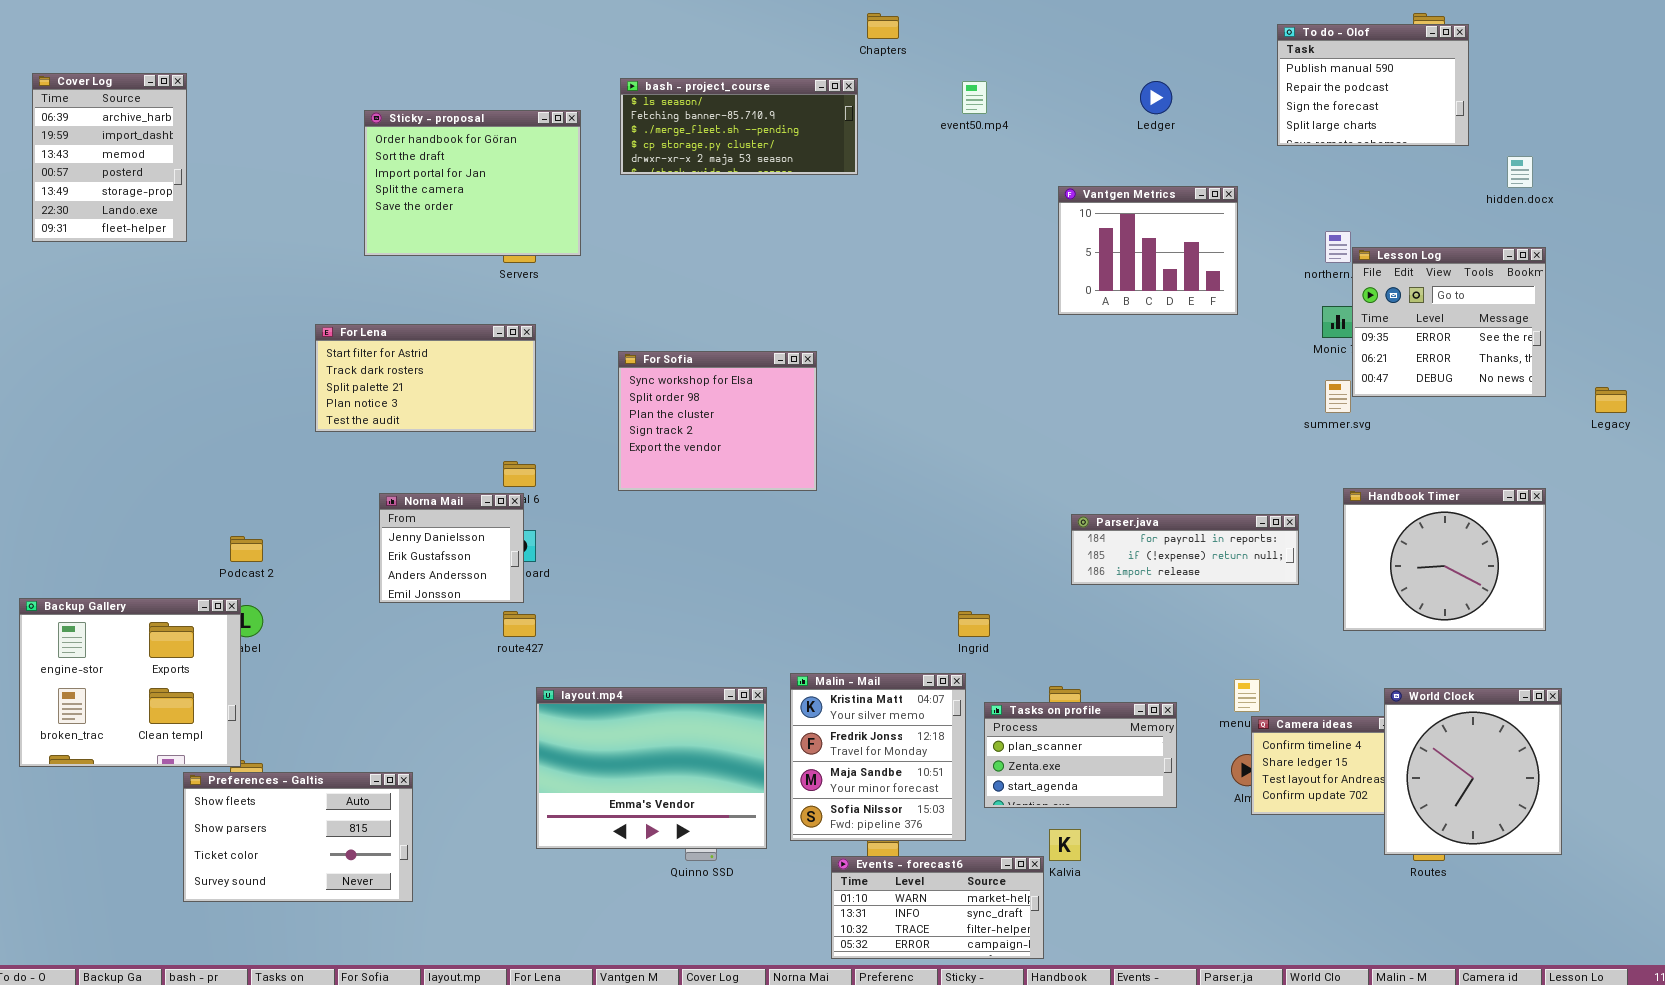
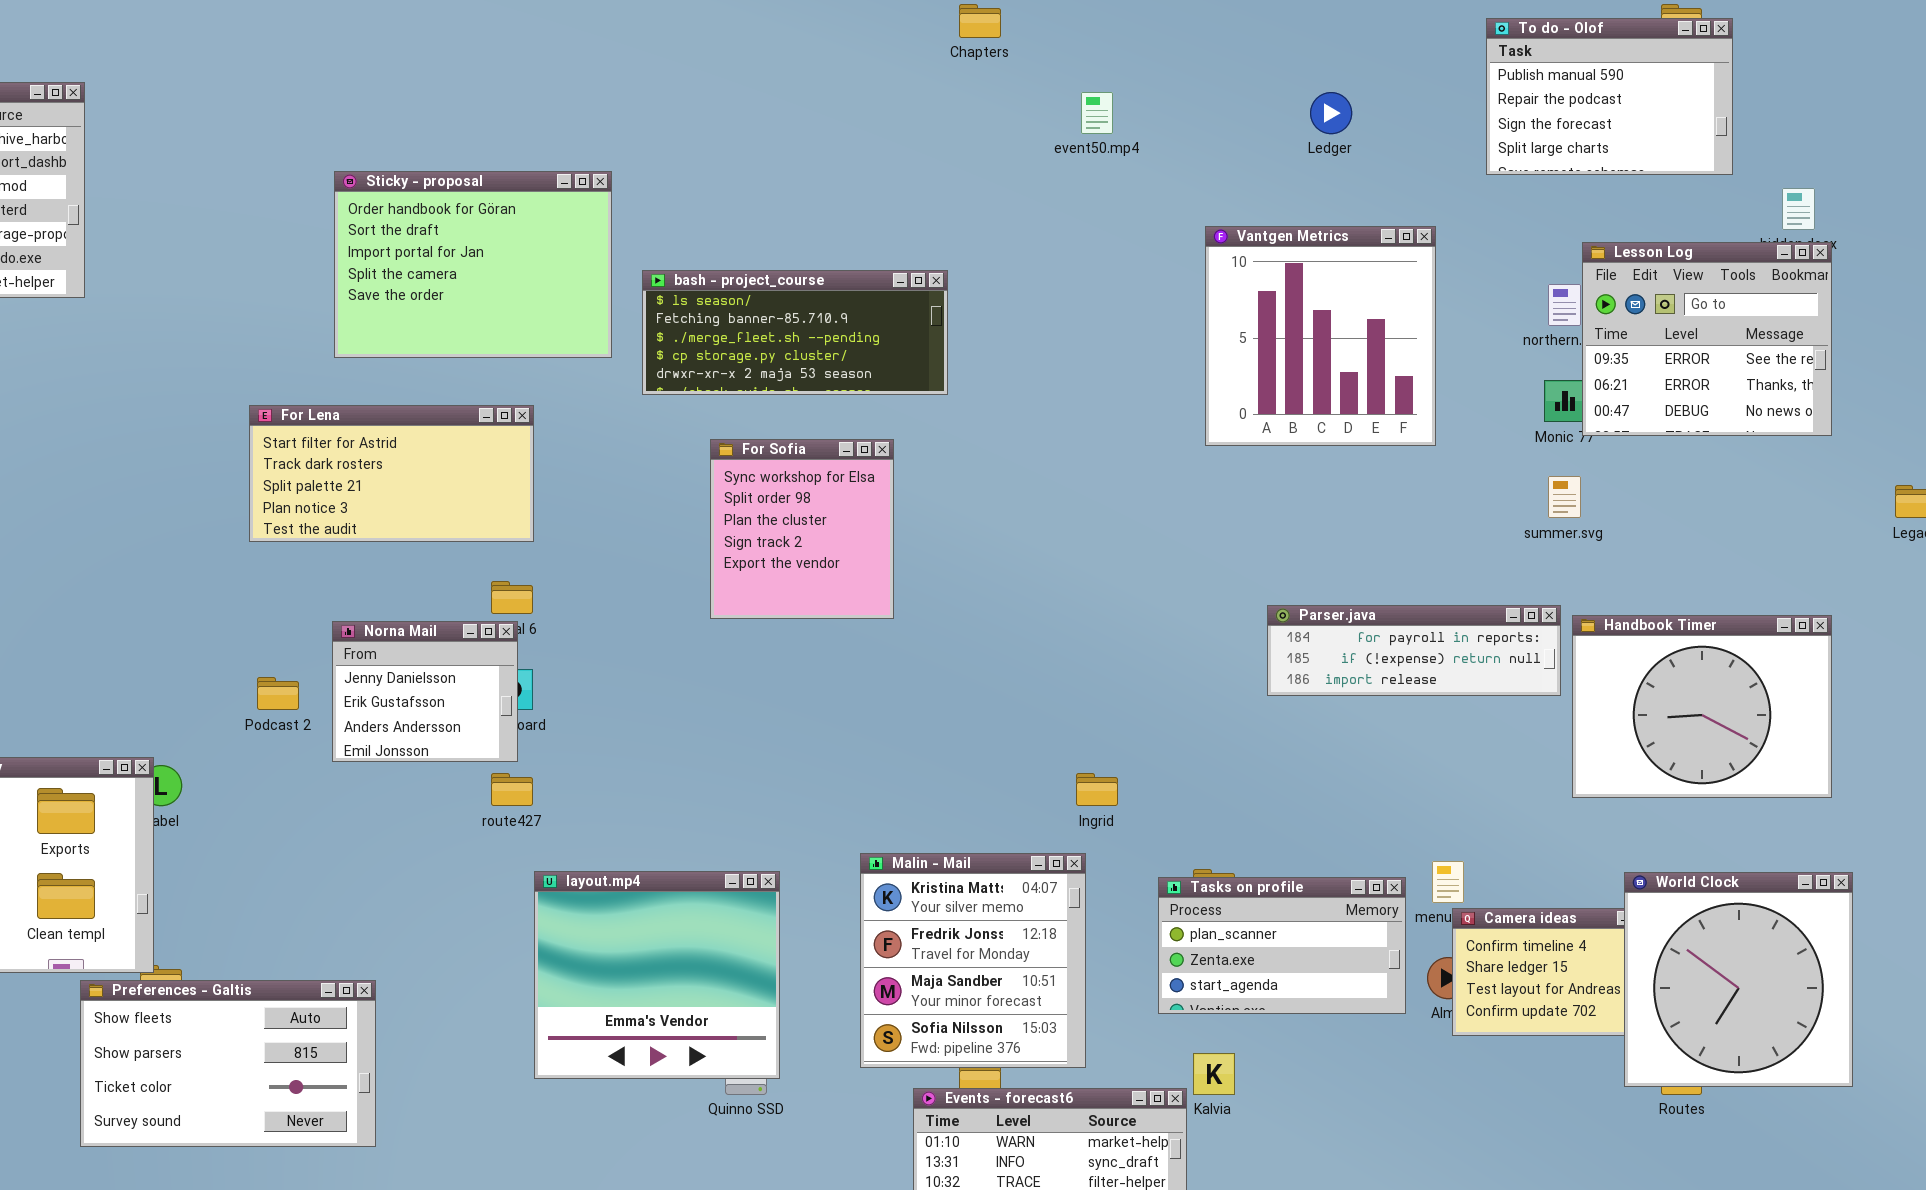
bash - project_course: [620,78,858,175] -> [642,270,948,395], moved
Sticky - proposal: [364,110,581,256] -> [334,171,612,358], moved
Vantgen Metrics: [1058,186,1238,315] -> [1205,226,1436,446], resized
Lesson Log: [1352,247,1546,397] -> [1582,242,1832,436], moved
For Sofia: [618,351,817,491] -> [710,439,894,619], resized
Parser.java: [1071,514,1299,585] -> [1267,605,1561,696], moved
Podcast 2: [230,536,263,562] -> [257,677,299,710], moved
layout.mp4: [536,687,767,849] -> [534,871,780,1079], resized
Tasks on profile: [984,702,1177,808] -> [1158,877,1406,1014], moved

